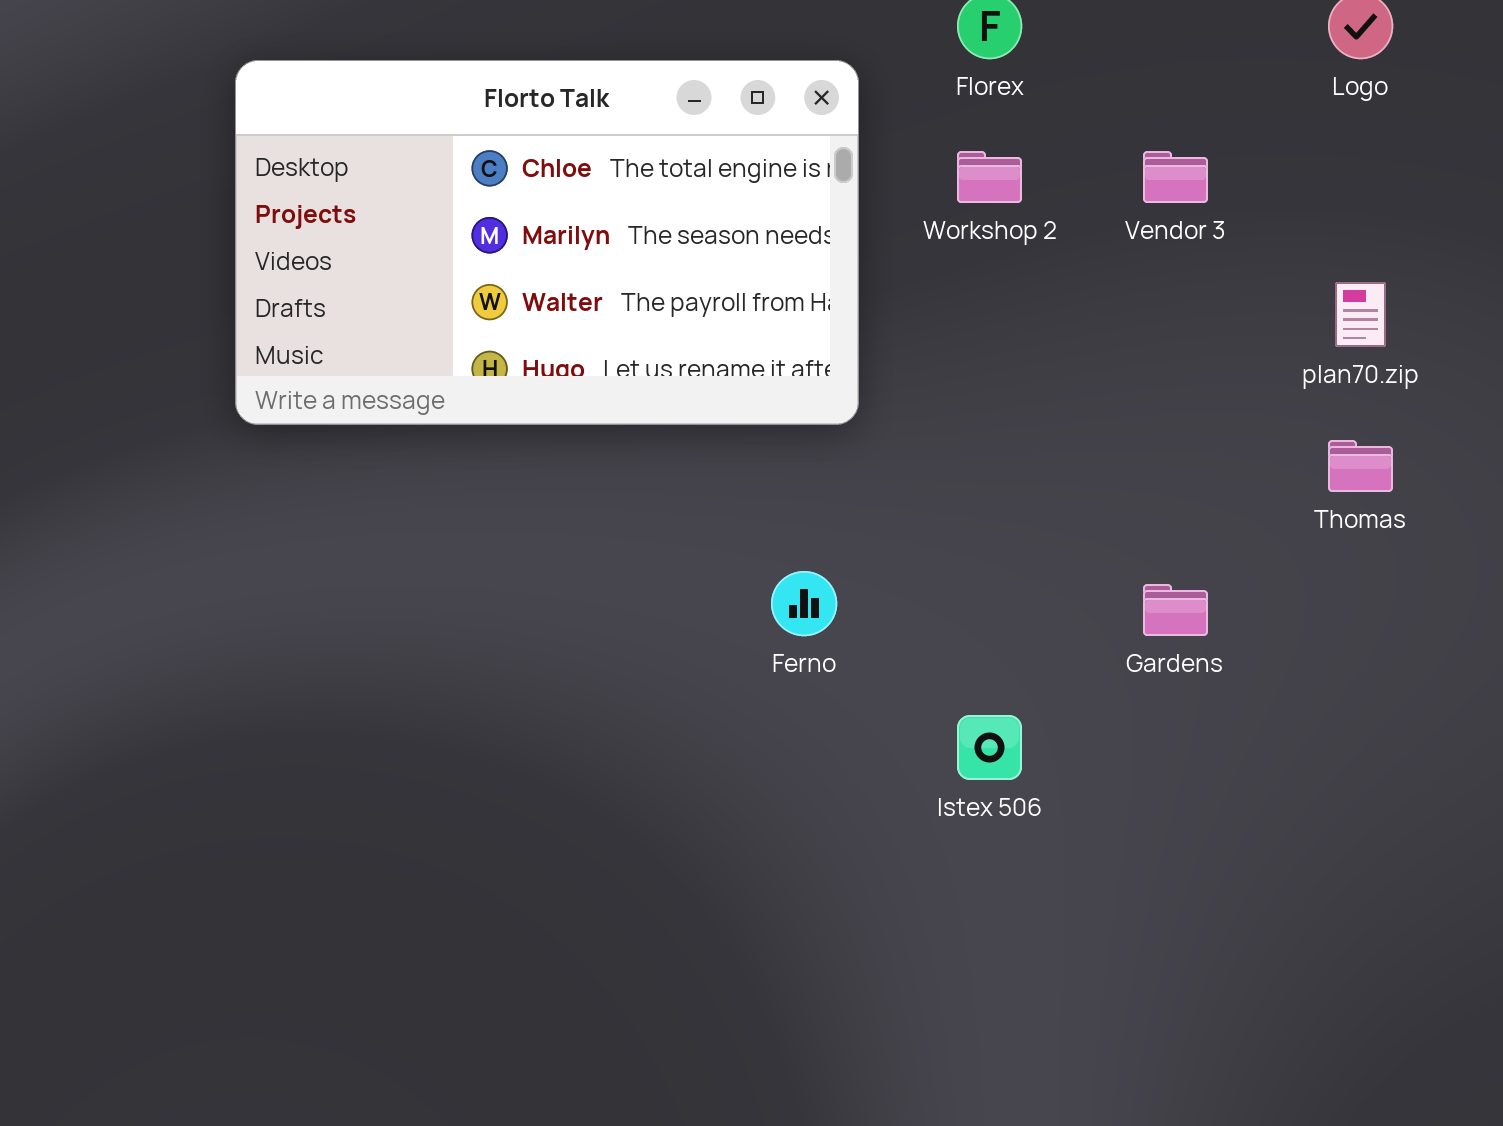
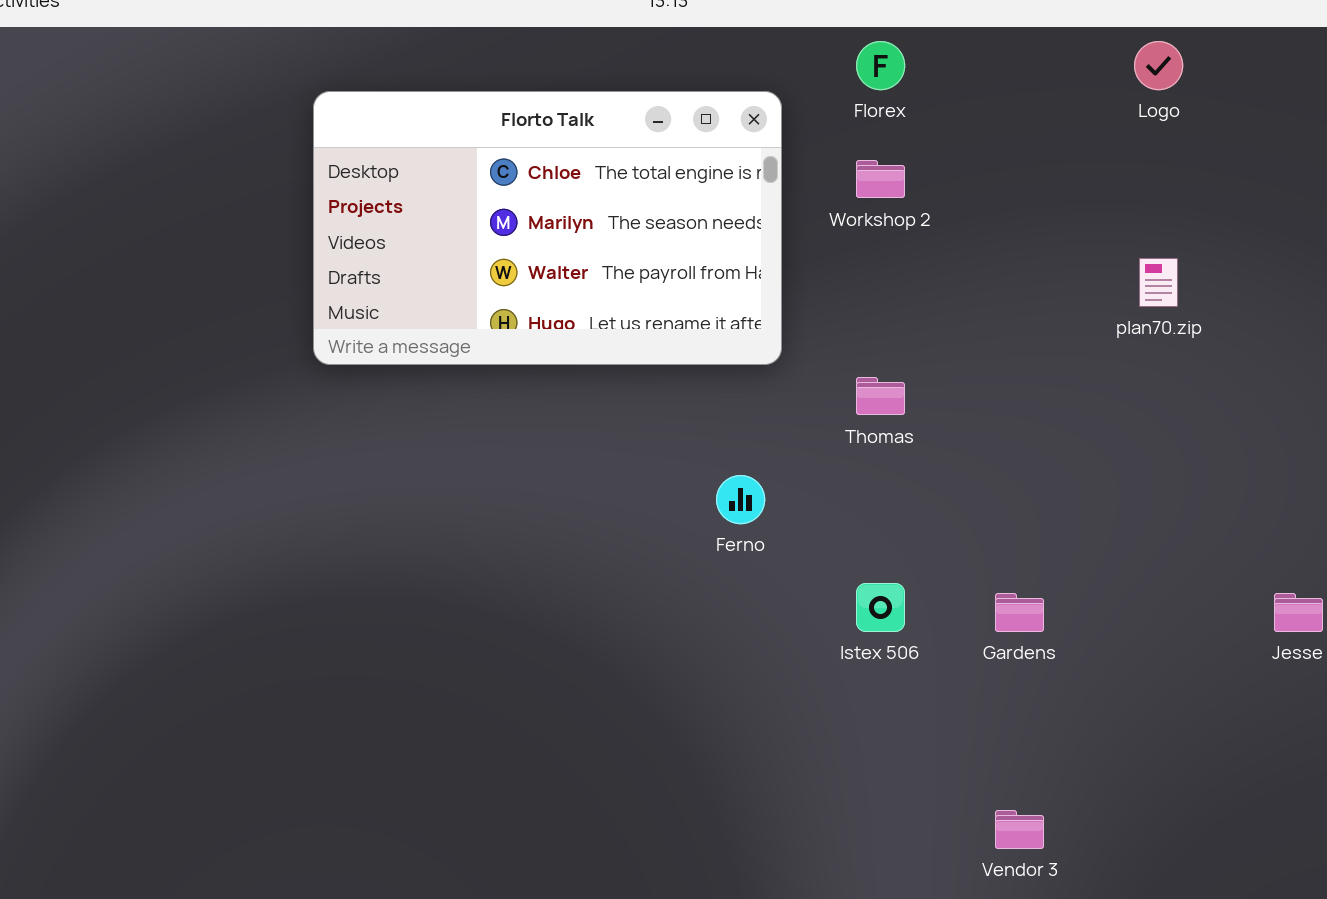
Vendor 3: [1143,151,1208,203] -> [995,810,1044,849], moved
Thomas: [1328,440,1393,492] -> [856,377,905,415], moved
Gardens: [1143,584,1208,636] -> [995,593,1044,632], moved

